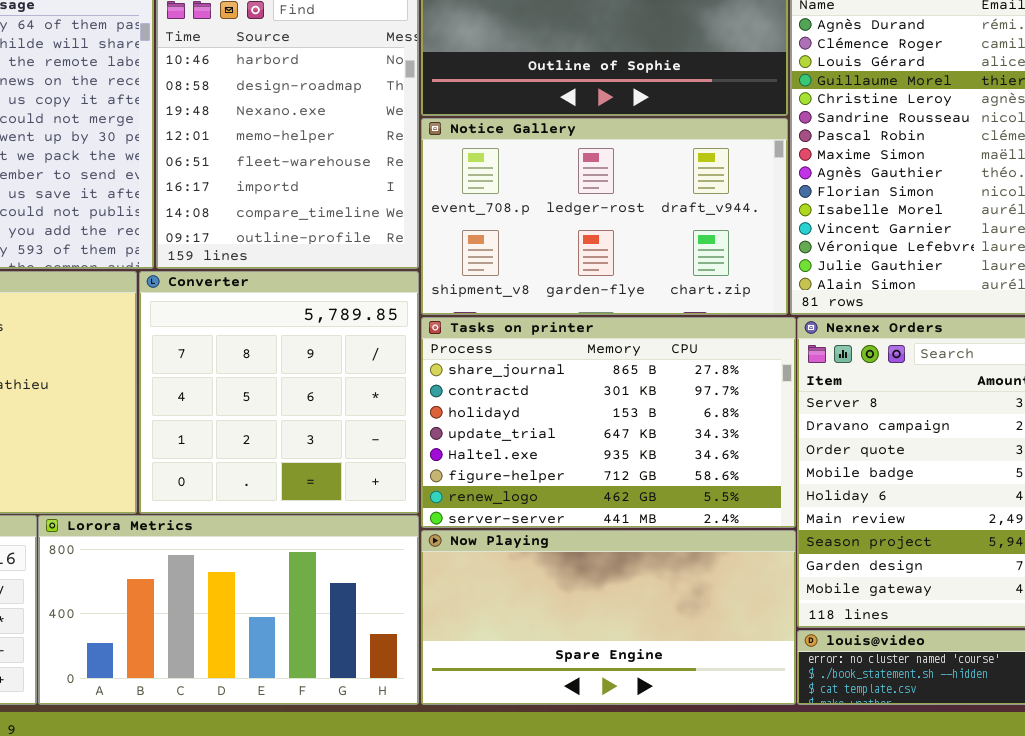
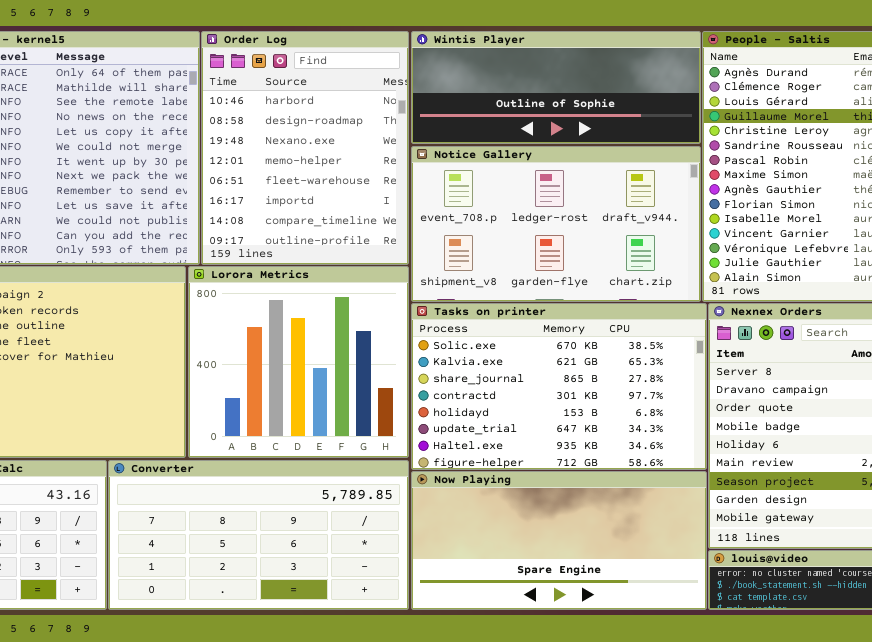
Converter: [139,271,419,514] -> [108,460,409,610], moved, resized
Tasks on printer: [421,317,796,528] -> [411,303,707,470], scrolled up 2 rows
Lorora Metrics: [38,515,419,705] -> [188,266,409,458], moved, resized

